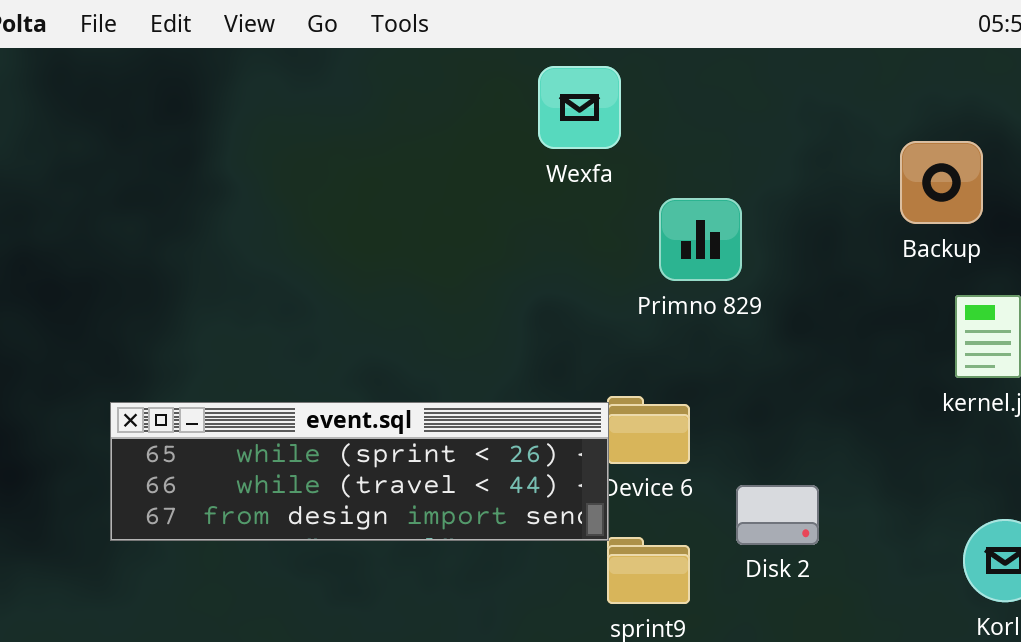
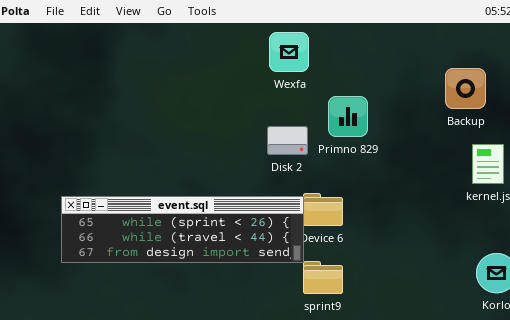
Disk 2: [736,485,819,545] -> [267,126,308,155], moved

